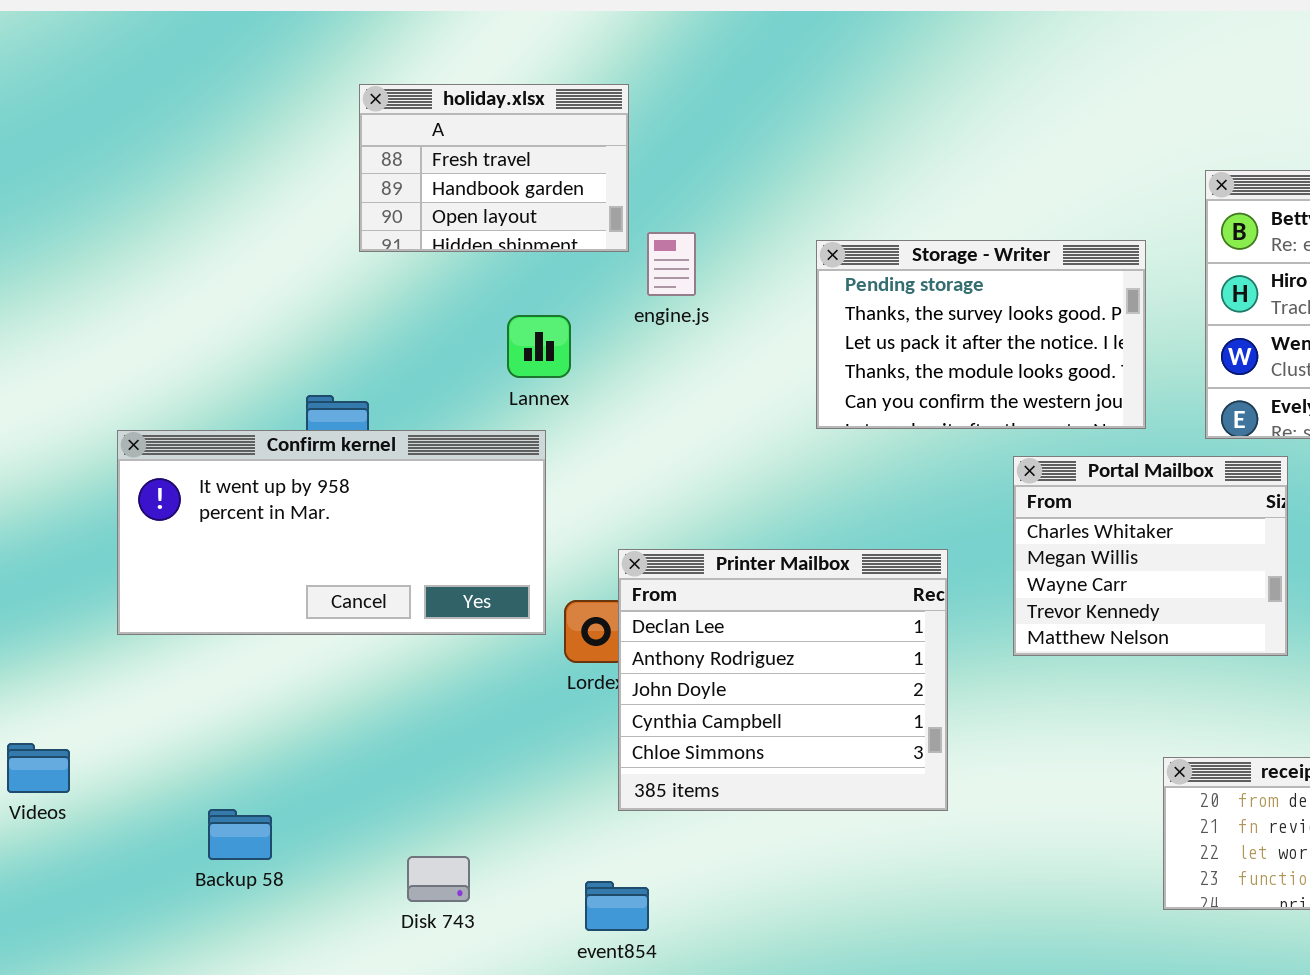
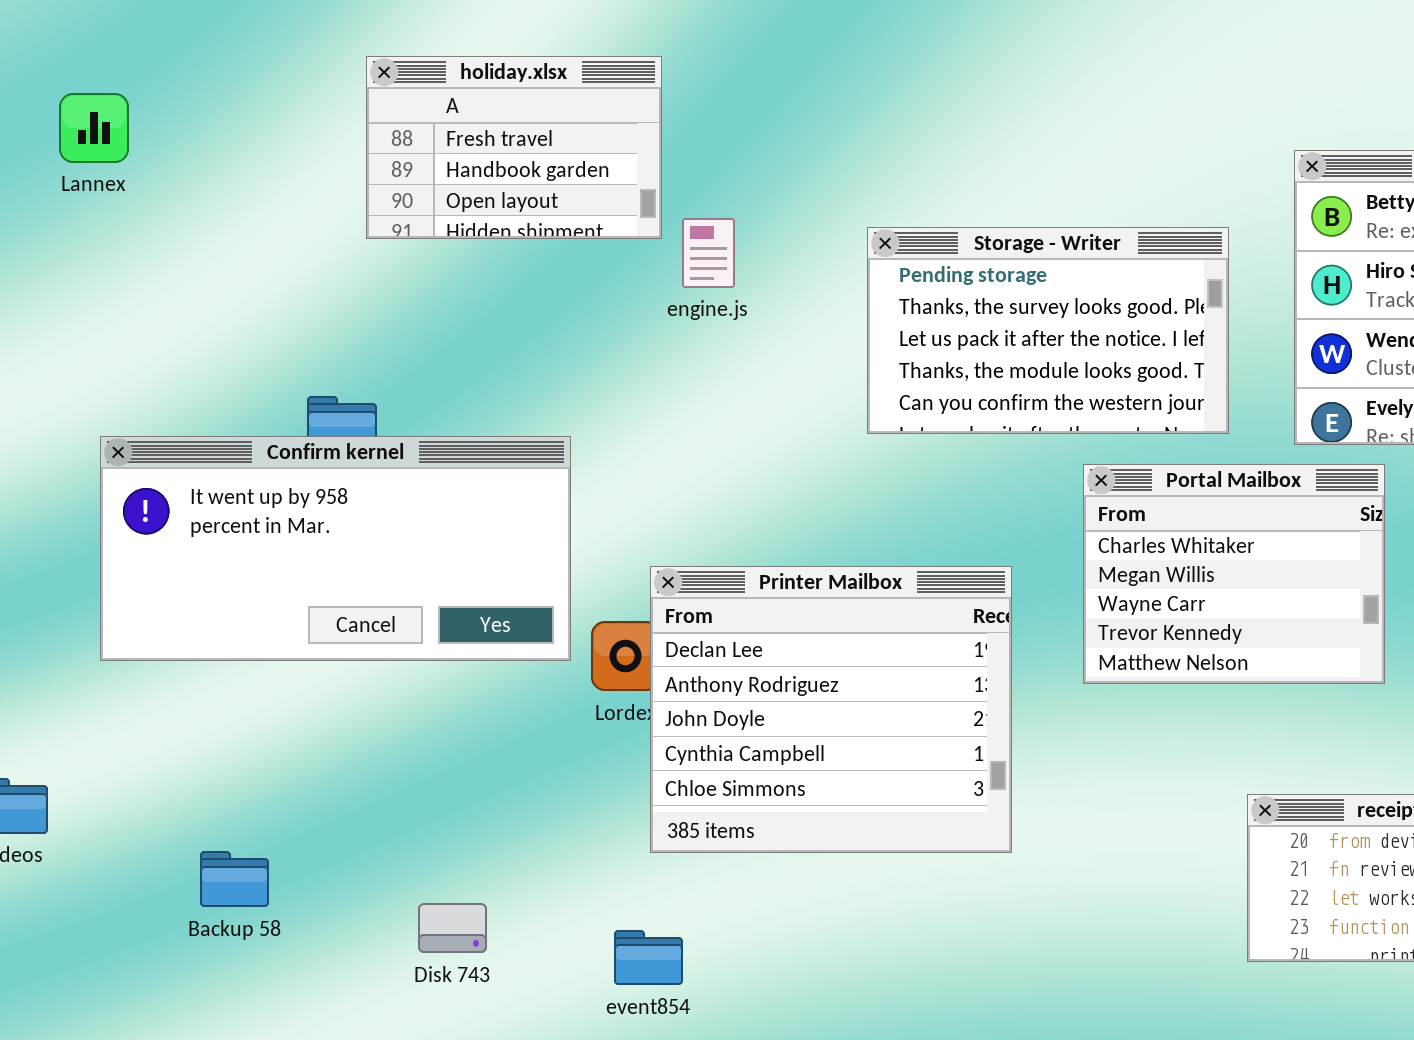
Lannex: [507,315,571,378] -> [59,93,129,163], moved

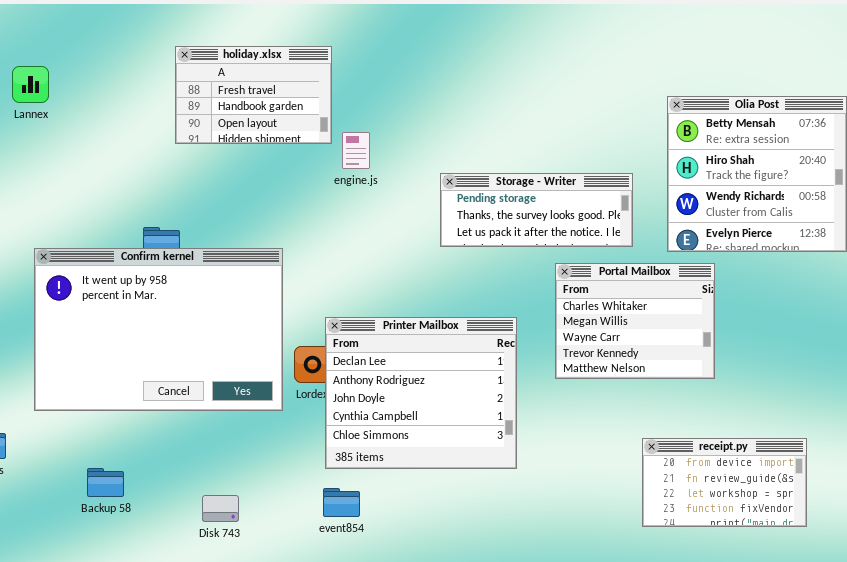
Storage - Writer: [867,227,1229,434] -> [440,173,633,247], resized
Confirm kernel: [100,436,571,661] -> [34,248,283,411], resized
event854: [614,930,683,985] -> [323,488,360,517], moved

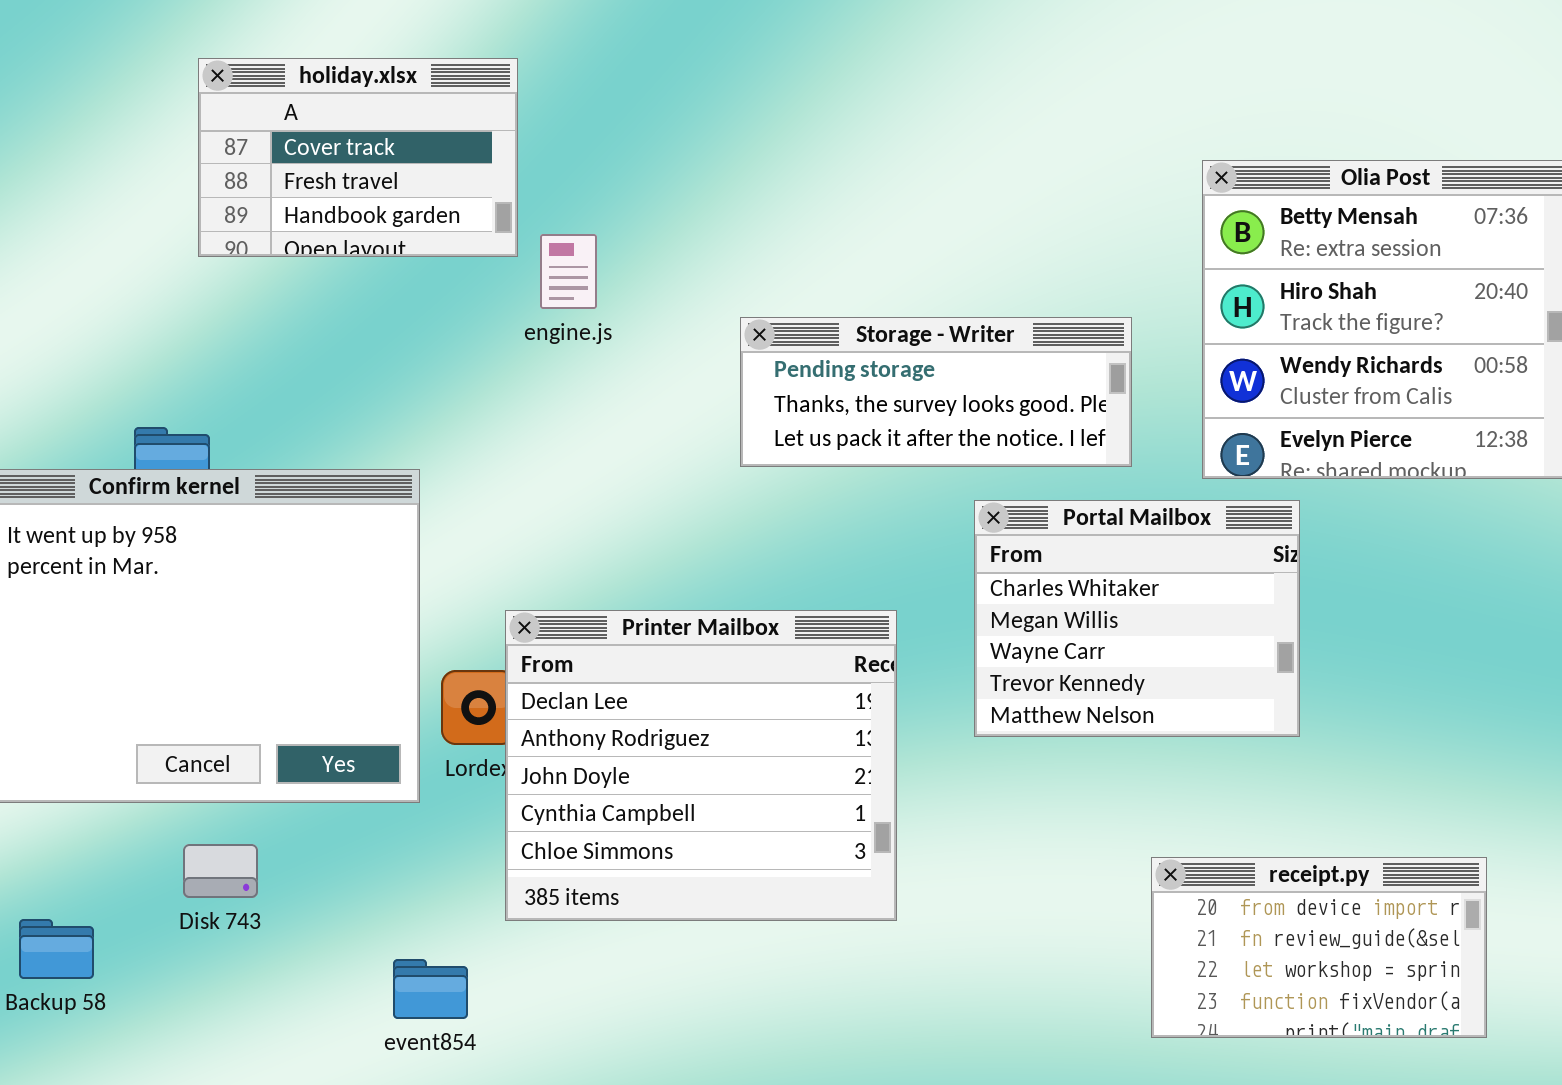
holiday.xlsx: [175,46,332,144] -> [198,58,518,257], scrolled up 1 row
event854: [323,488,360,517] -> [393,959,468,1019], moved
Disk 743: [202,495,239,522] -> [183,844,258,898], moved

